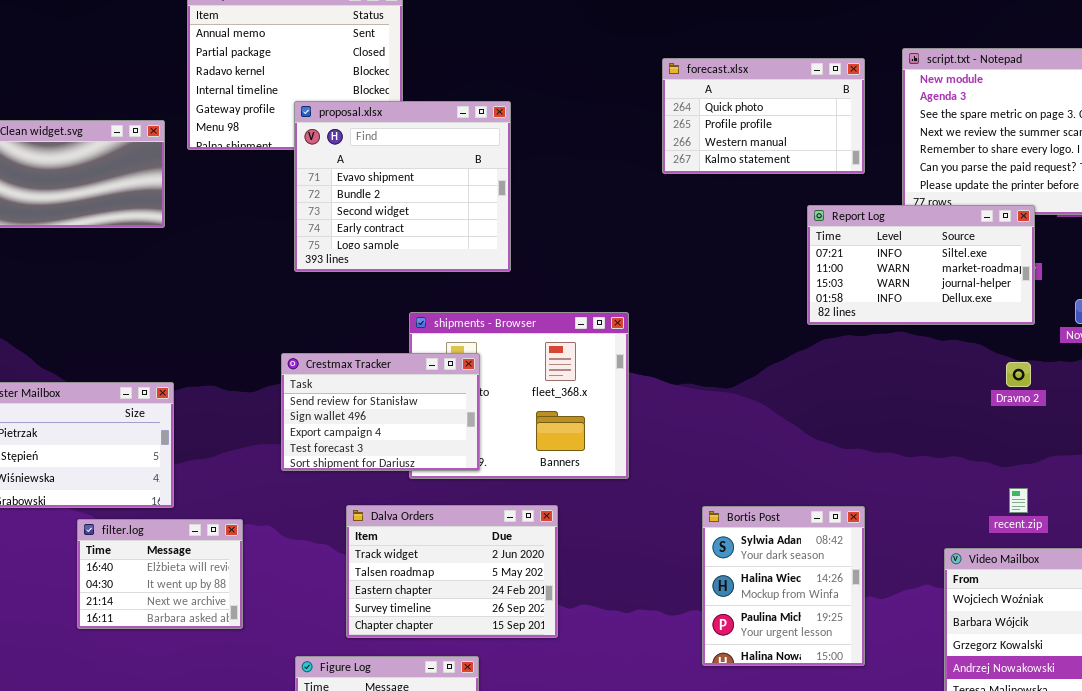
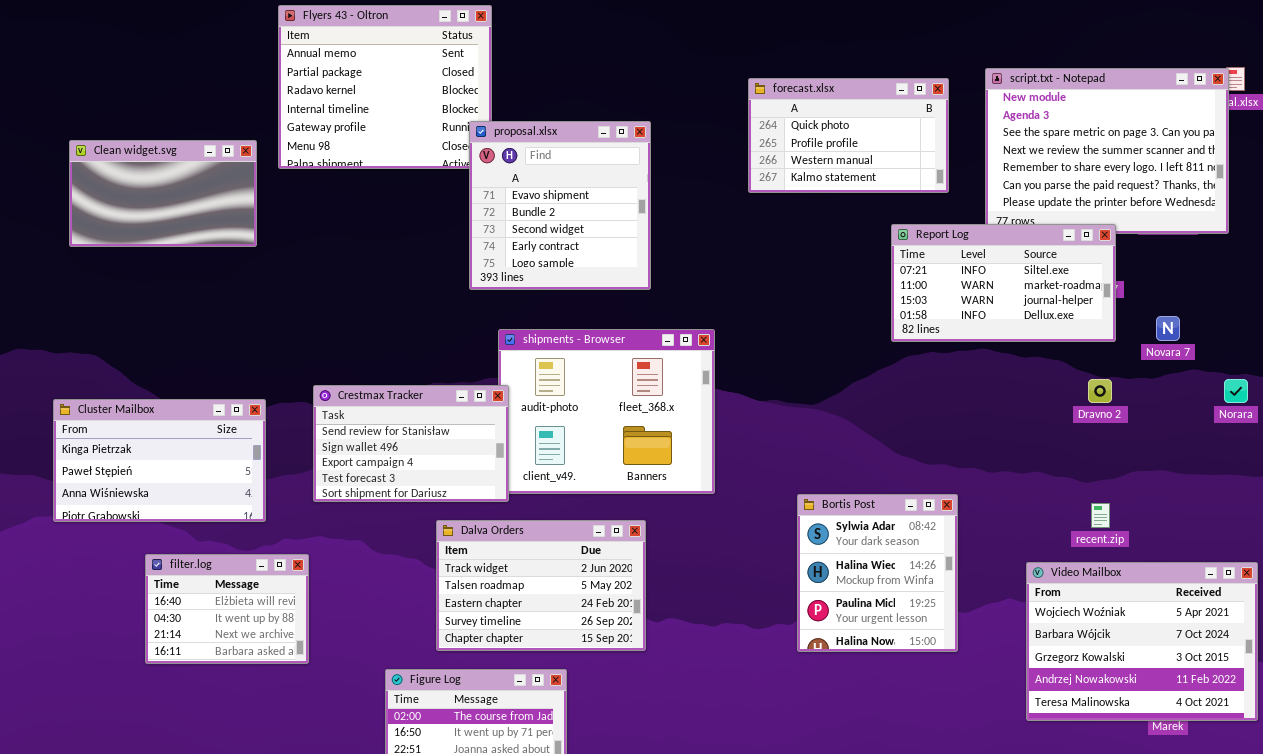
proposal.xlsx: [294,101,511,272] -> [469,121,651,290], moved, resized
Crestmax Tracker: [281,353,480,471] -> [313,385,509,502], moved
Bortis Post: [702,506,865,666] -> [797,494,958,652], moved
filter.log: [77,519,243,629] -> [145,554,309,664], moved

